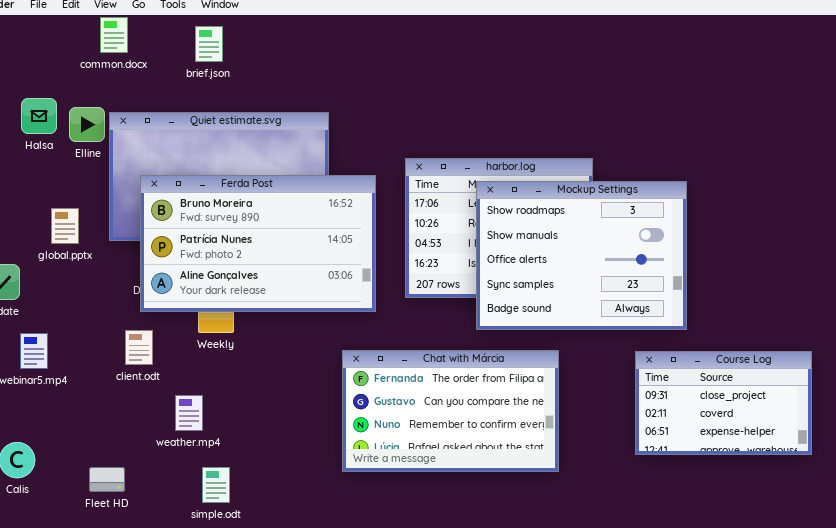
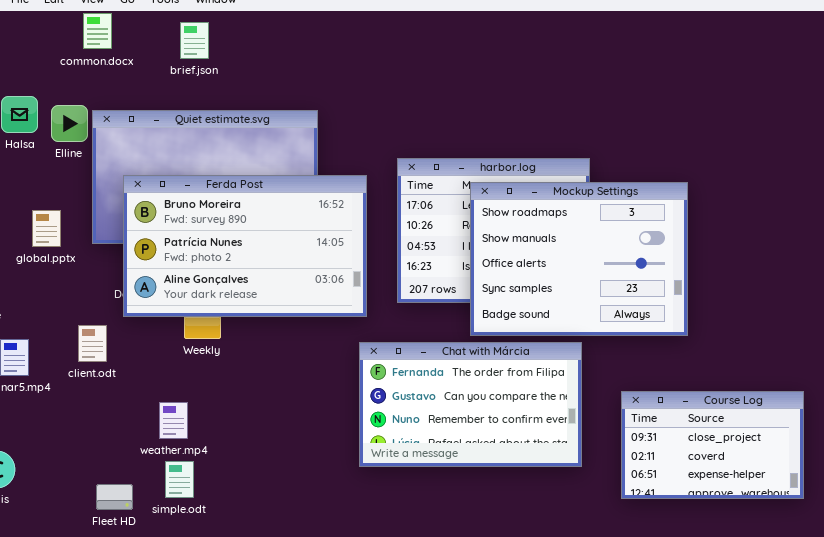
client.odt: [125,330,153,365] -> [78,325,107,362], moved
Chat with Márcia: [342,350,559,472] -> [359,342,582,467], moved
Course Log: [635,351,812,455] -> [621,391,804,499], moved
Fleet HD: [89,467,125,492] -> [96,484,133,510], moved
simple.odt: [202,467,230,503] -> [165,461,194,498], moved

